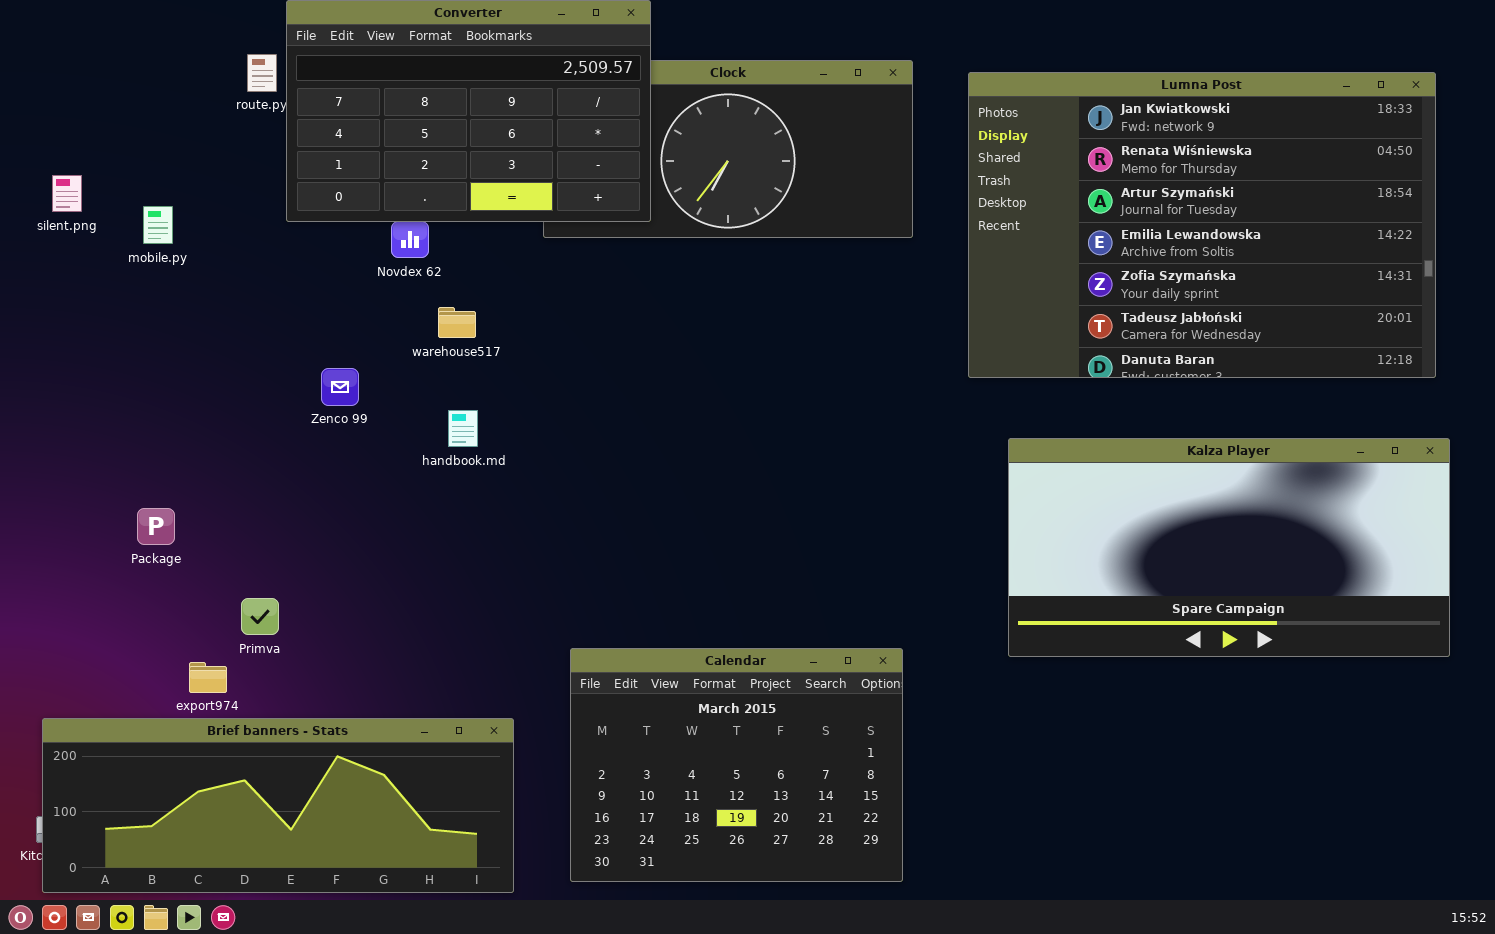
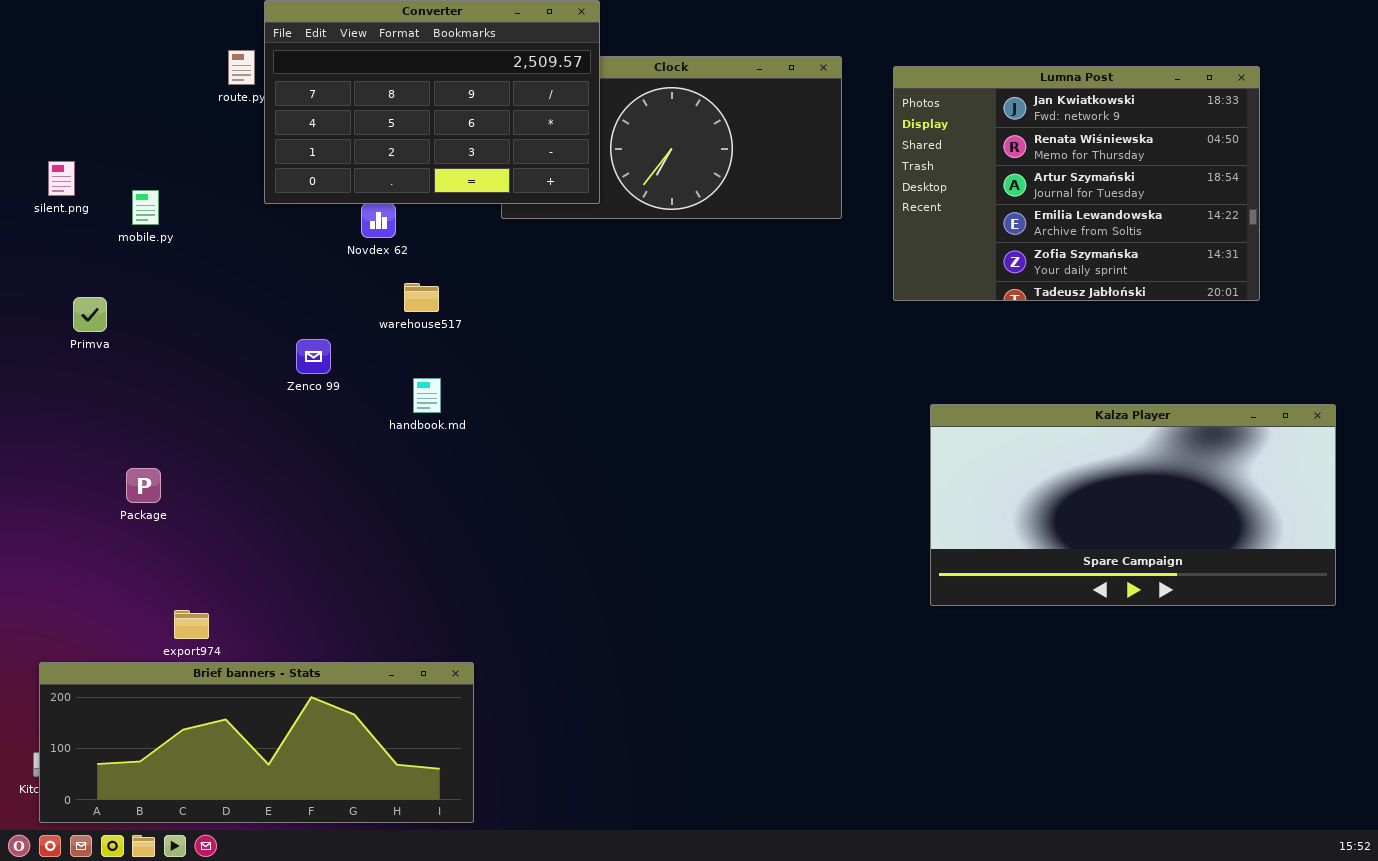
Lumna Post: [968,72,1436,378] -> [893,66,1260,301], resized
Primva: [241,598,279,635] -> [73,297,107,332], moved
Calendar: [570,648,903,882] -> none, closed

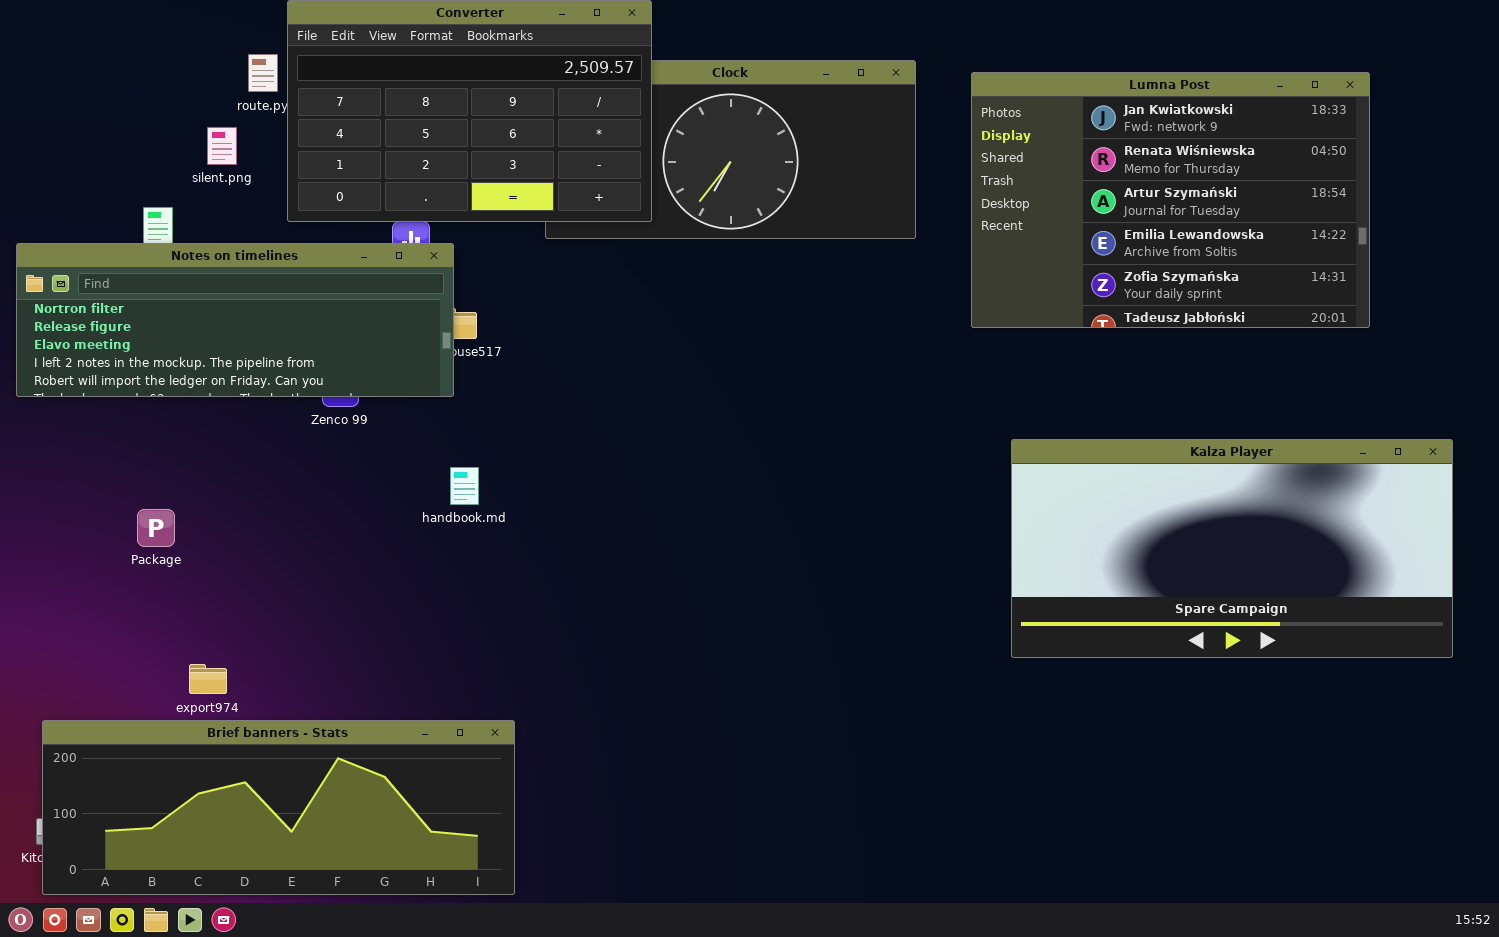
silent.png: [48,161,75,196] -> [207,127,237,165], moved
Notes on timelines: none -> [16,243,454,397], opened
handbook.md: [413,378,441,413] -> [450,467,479,505], moved

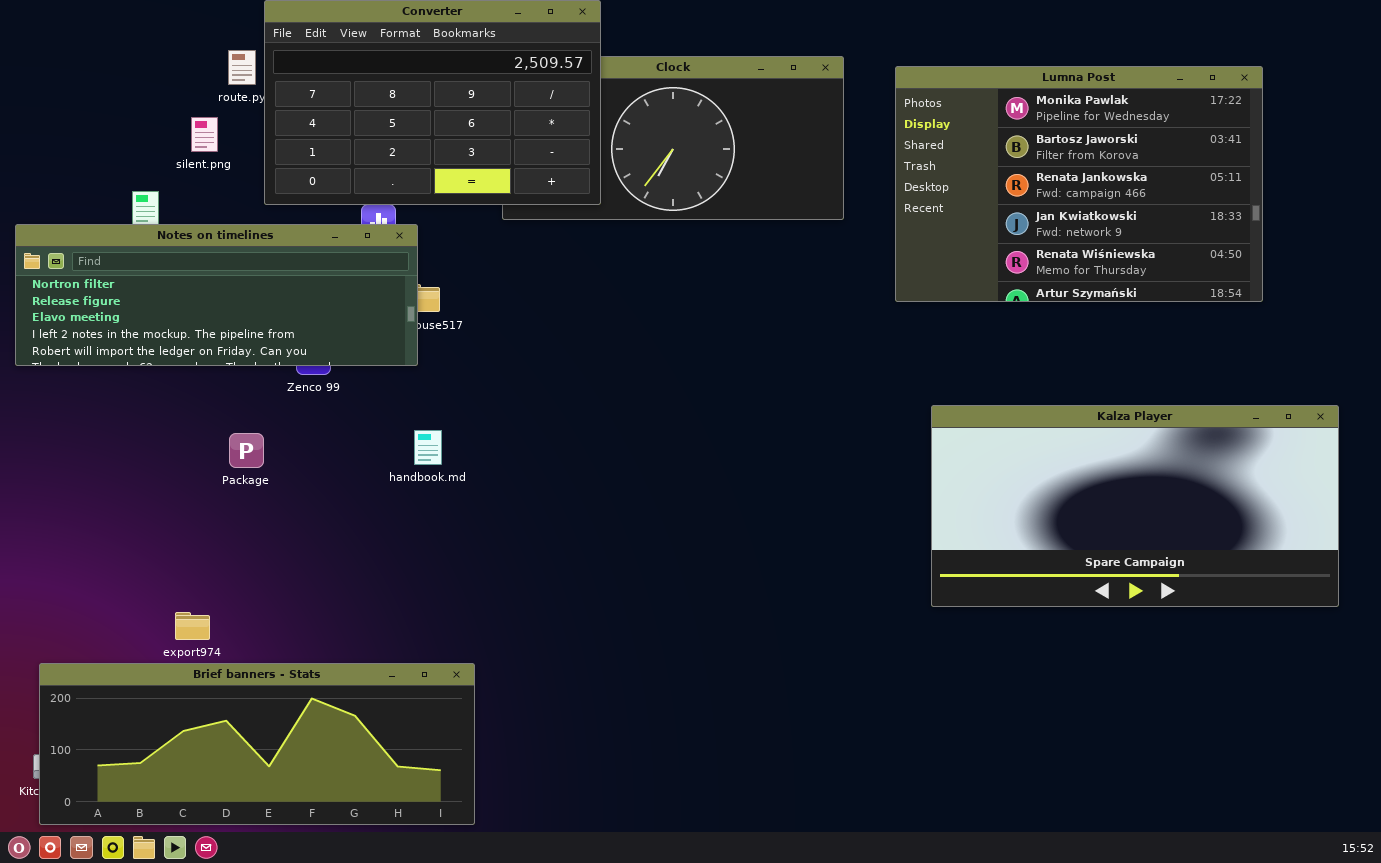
Lumna Post: [971,72,1370,328] -> [895,66,1263,302], scrolled up 3 rows
Package: [137,509,175,547] -> [229,433,264,468], moved

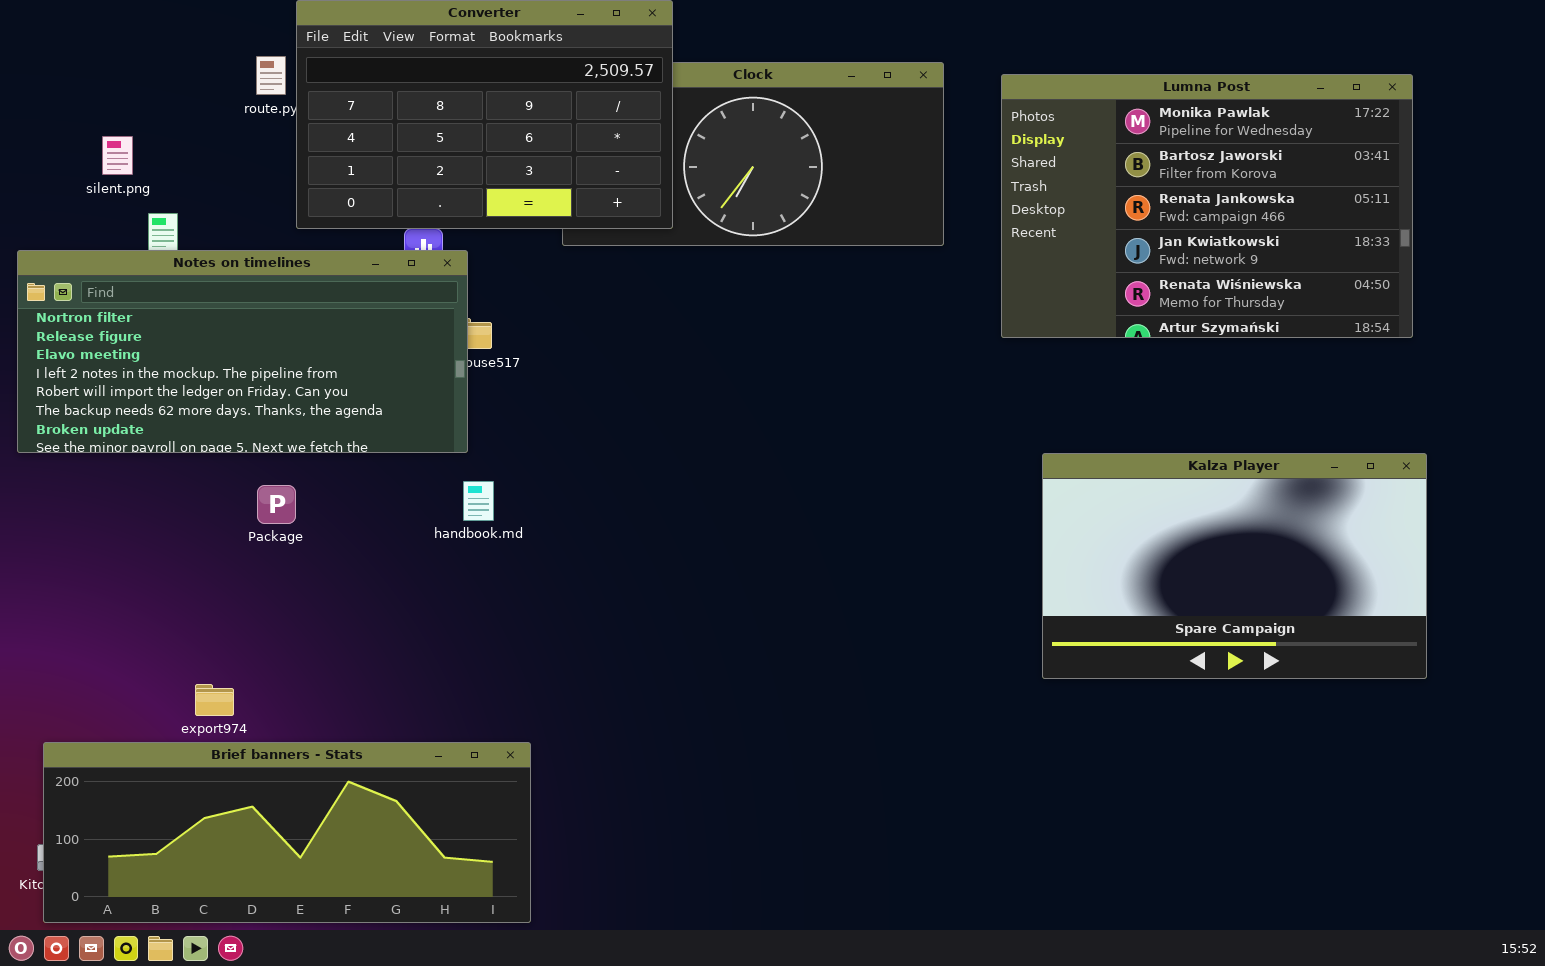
silent.png: [191,117,218,152] -> [102,136,133,175], moved
Notes on timelines: [15,224,418,366] -> [17,250,468,453], resized
Kalza Player: [931,405,1339,607] -> [1042,453,1427,679], resized

